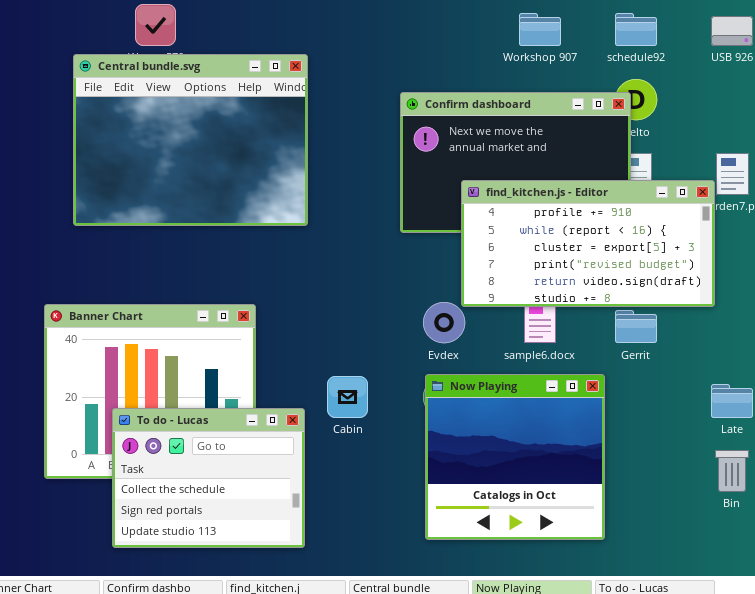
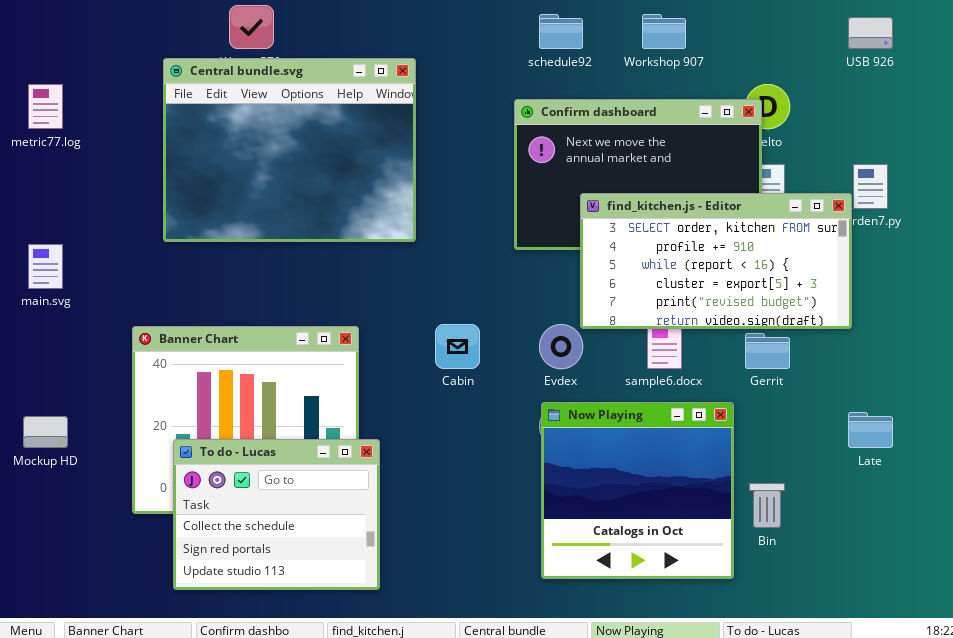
schedule92: [615,13,657,46] -> [539,14,583,49], moved
find_kitchen.js - Editor: [461,180,715,307] -> [580,193,852,329], scrolled up 1 row
Cabin: [327,376,368,418] -> [435,324,480,369], moved
To do - Lucas: [112,408,305,548] -> [173,439,380,590], moved
Bin: [715,450,749,492] -> [749,483,785,528], moved

